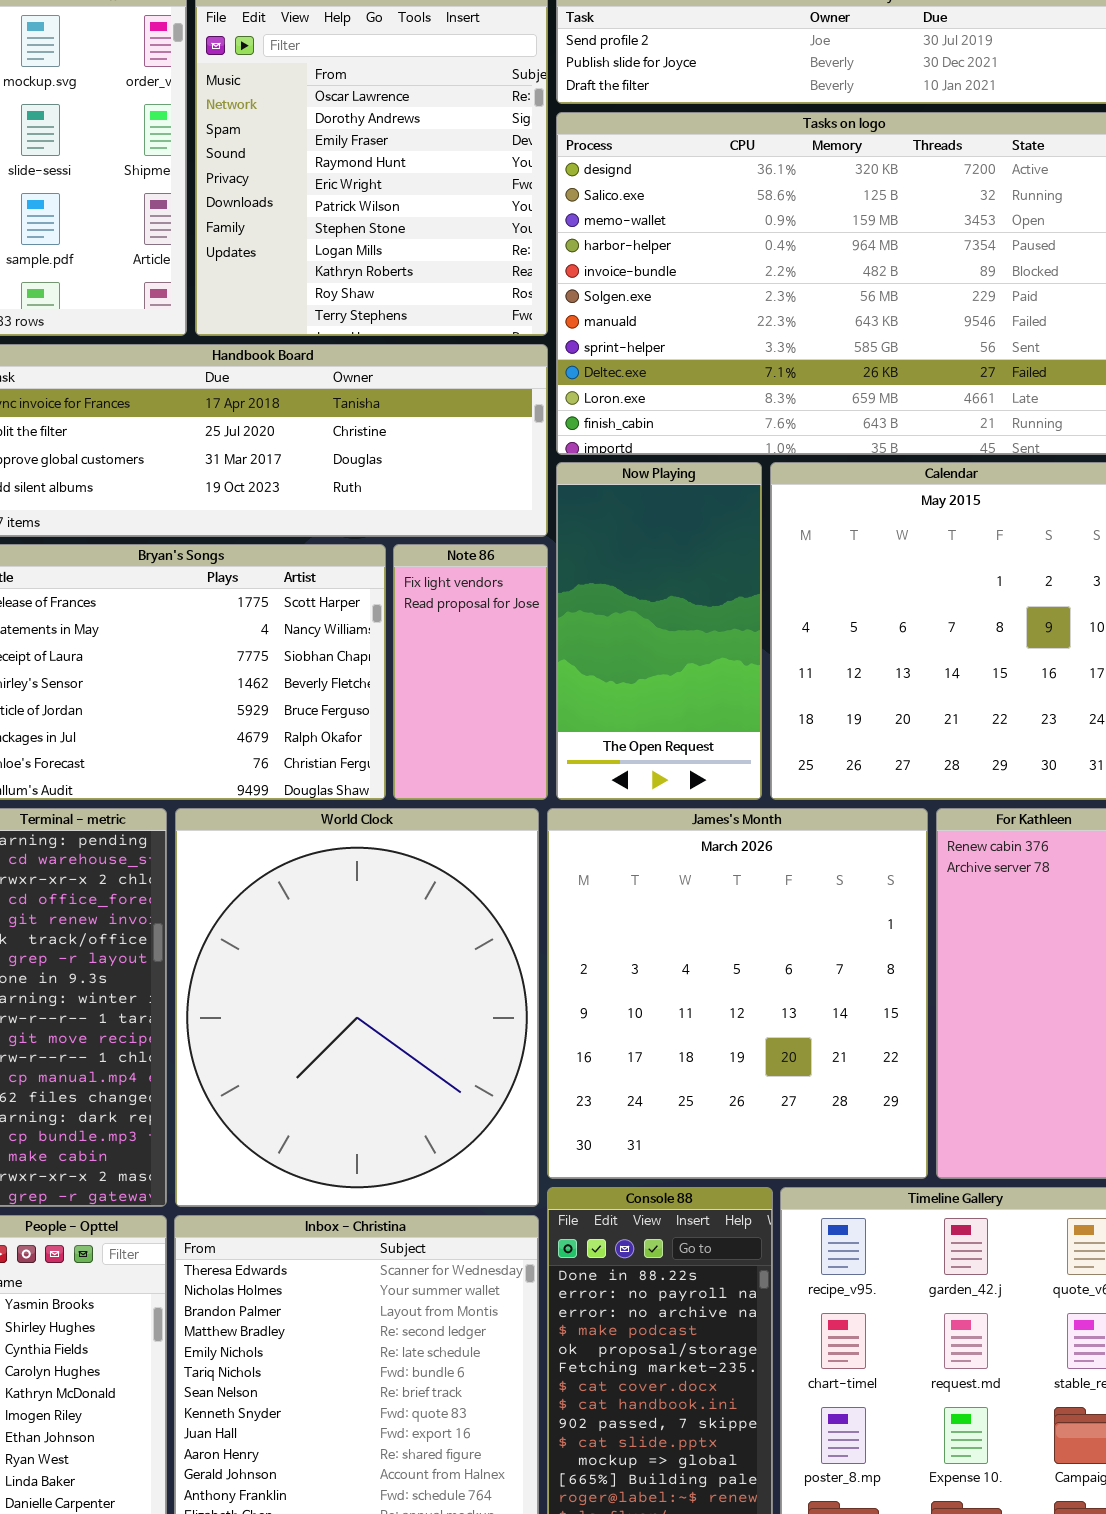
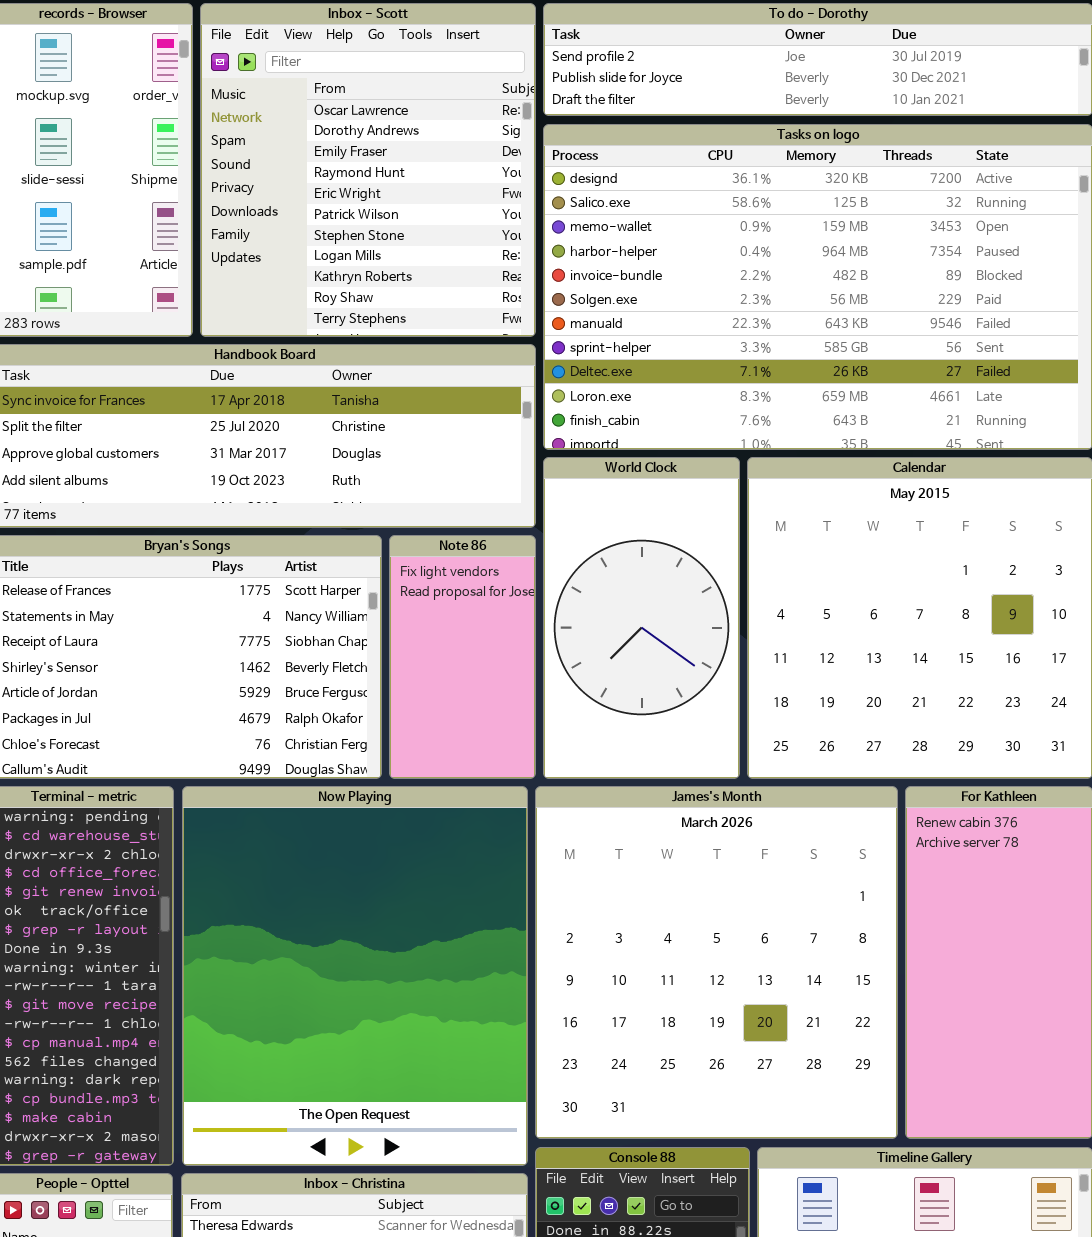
Now Playing: [556,462,762,800] -> [182,786,528,1166], moved, resized
World Clock: [175,808,539,1207] -> [543,457,740,779], moved, resized

